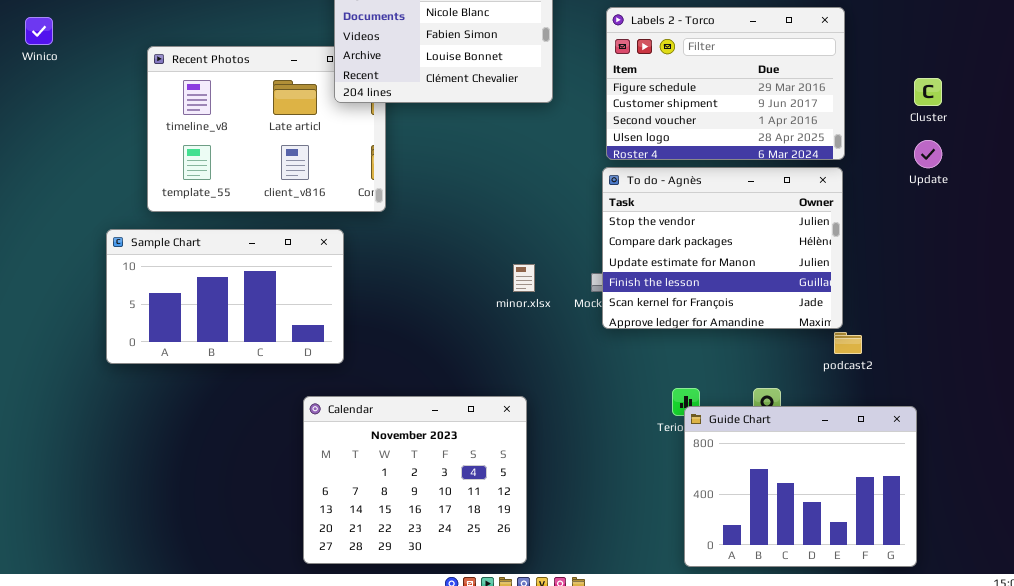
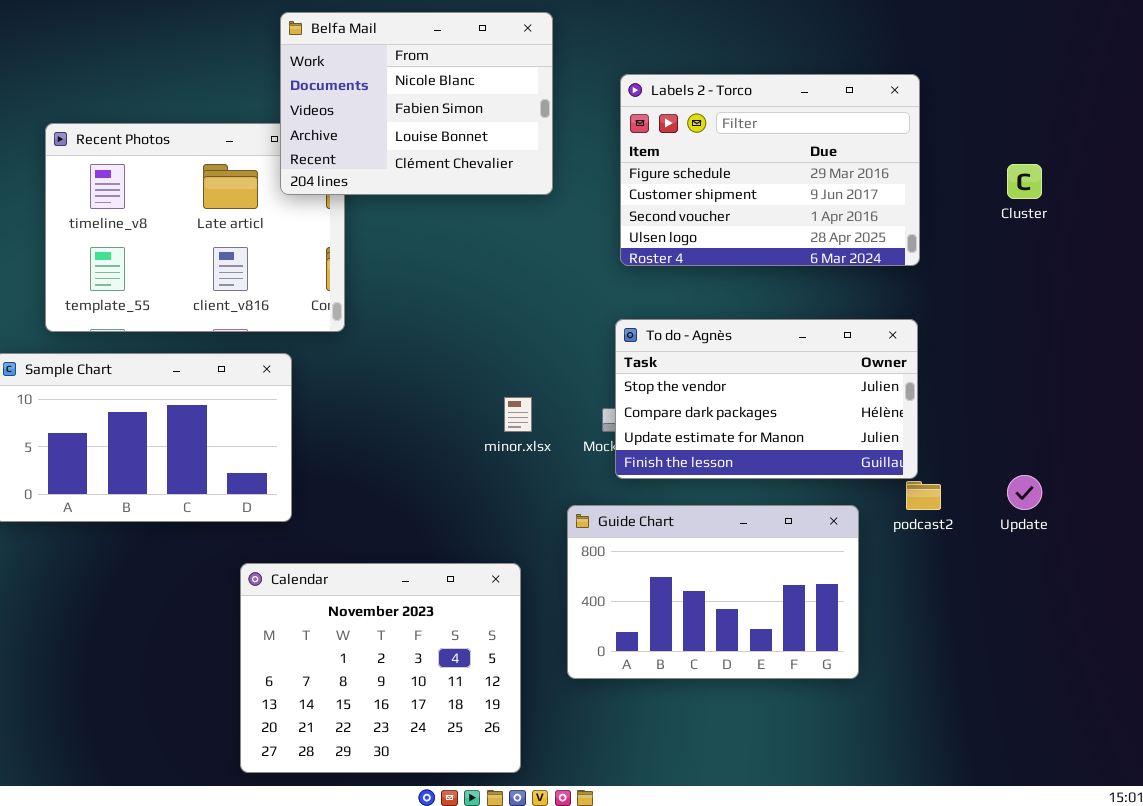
Update: [914,140,942,168] -> [1007,475,1042,510], moved
To do - Agnès: [602,167,843,329] -> [615,319,918,479], resized
Guide Chart: [684,406,917,567] -> [567,505,859,679], moved, resized

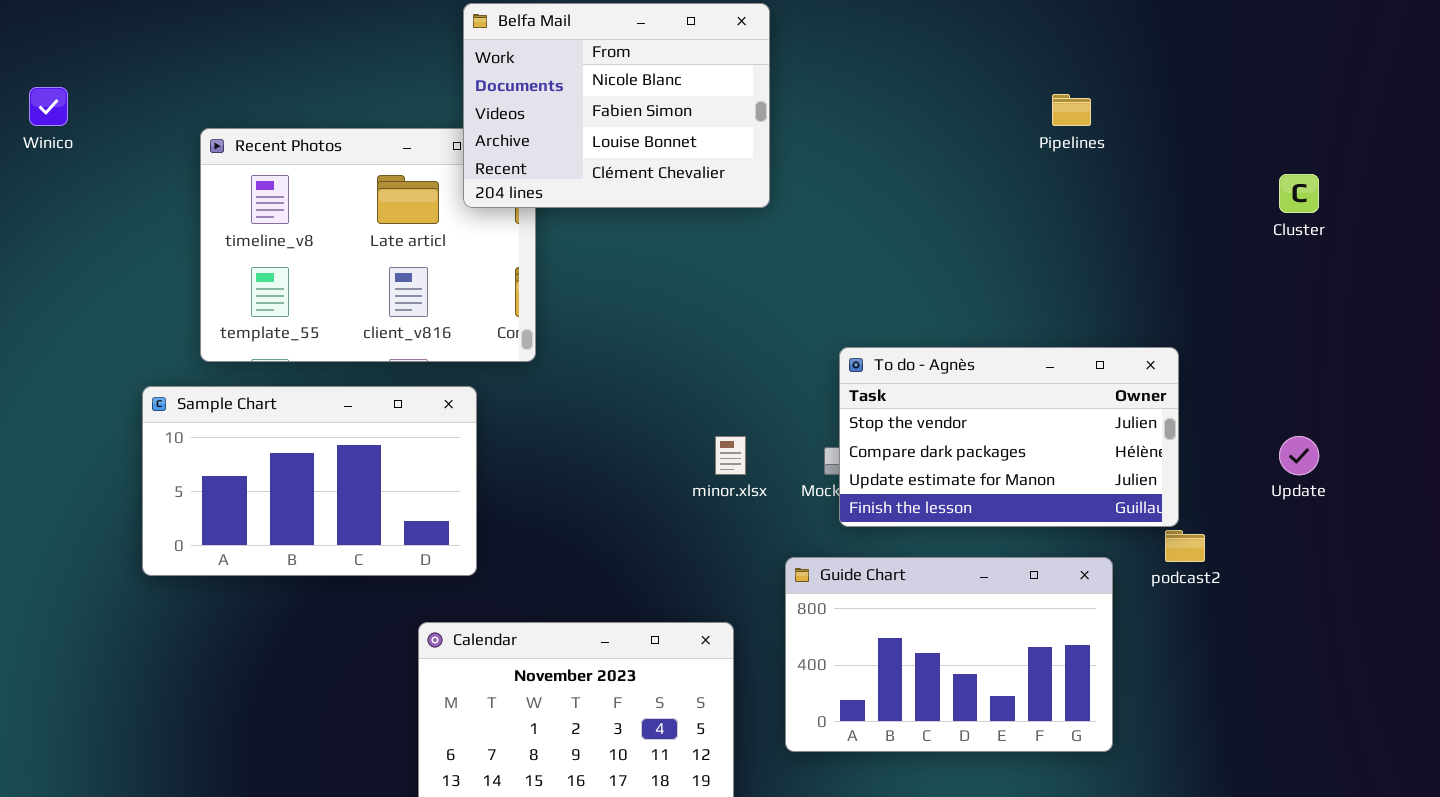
Labels 2 - Torco: [620,74,920,266] -> none, closed
Update: [1007,475,1042,510] -> [1279,436,1319,475], moved

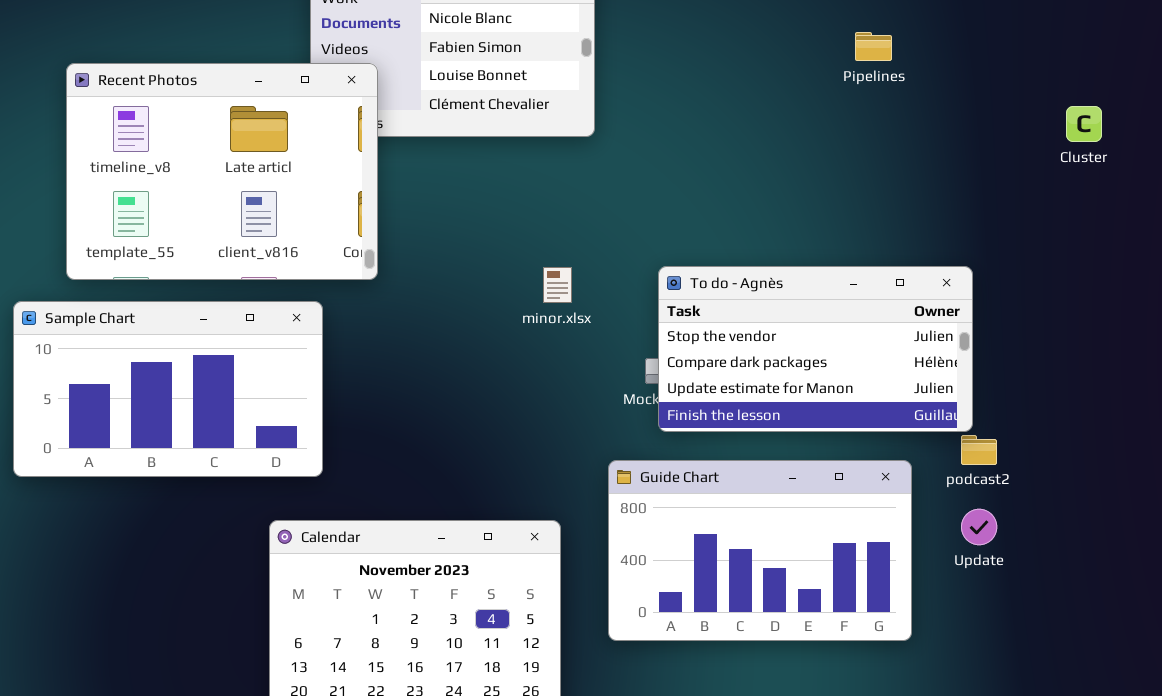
Recent Photos: [200,128,536,362] -> [66,63,378,280], raised
minor.xlsx: [715,436,746,475] -> [543,267,572,303], moved
Update: [1279,436,1319,475] -> [961,509,997,545], moved

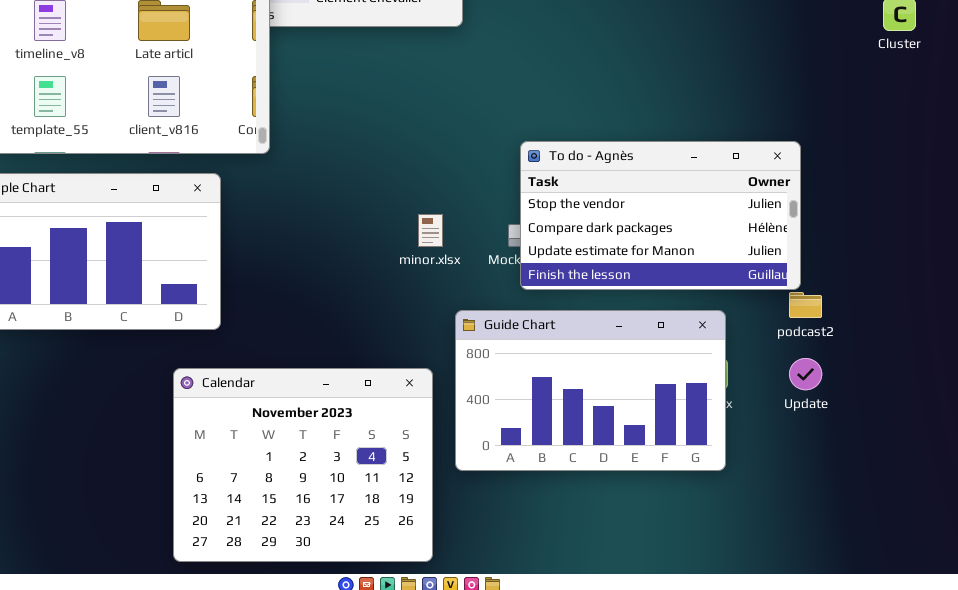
minor.xlsx: [543,267,572,303] -> [418,214,443,247], moved
Guide Chart: [608,460,912,641] -> [455,310,726,471], moved

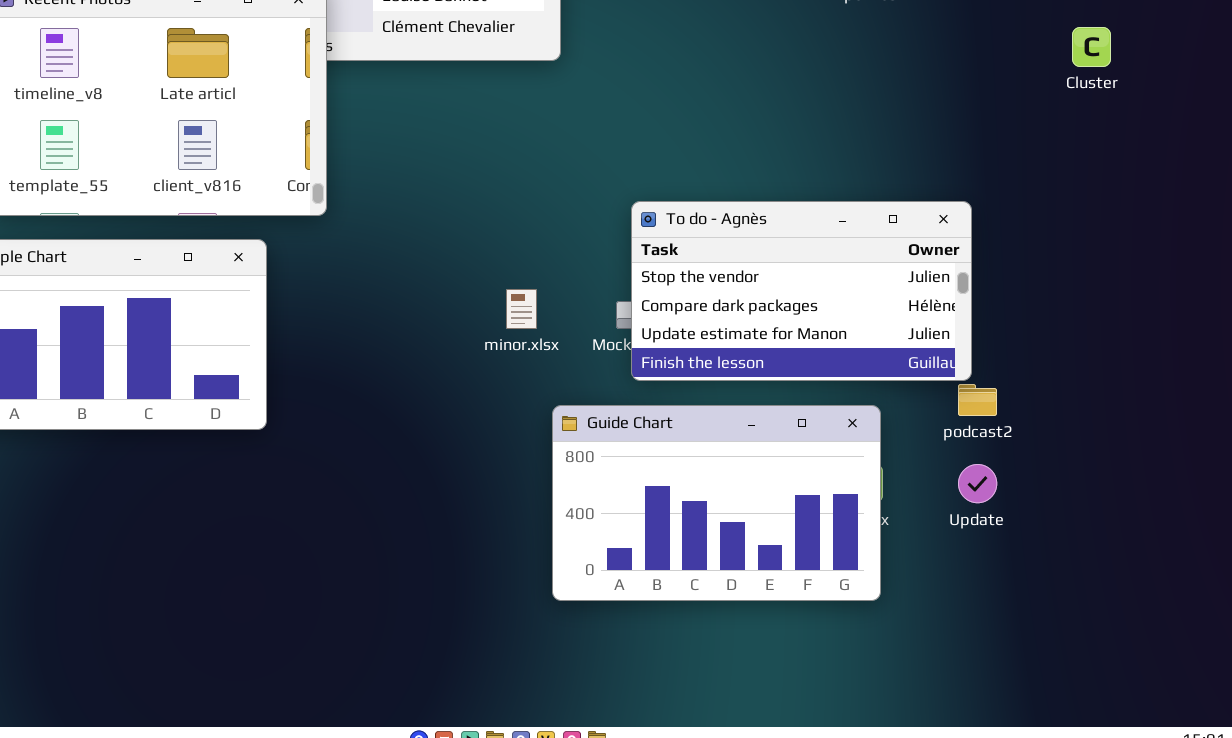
Calendar: [173,368,433,562] -> none, closed

